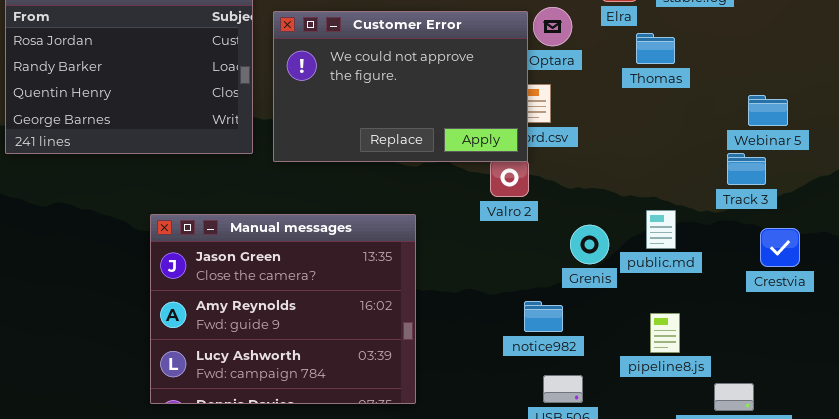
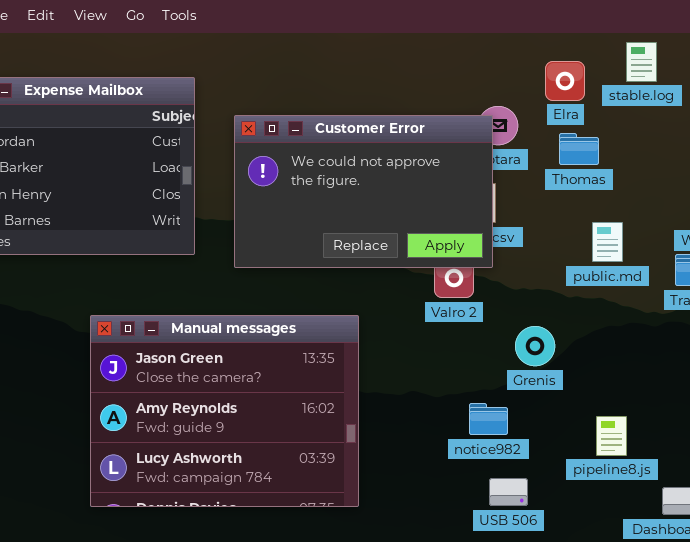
Customer Error: [273,11,528,162] -> [234,115,493,268], moved
Thomas: [636,33,675,64] -> [559,133,599,165], moved
public.md: [646,210,676,249] -> [592,222,623,262], moved

